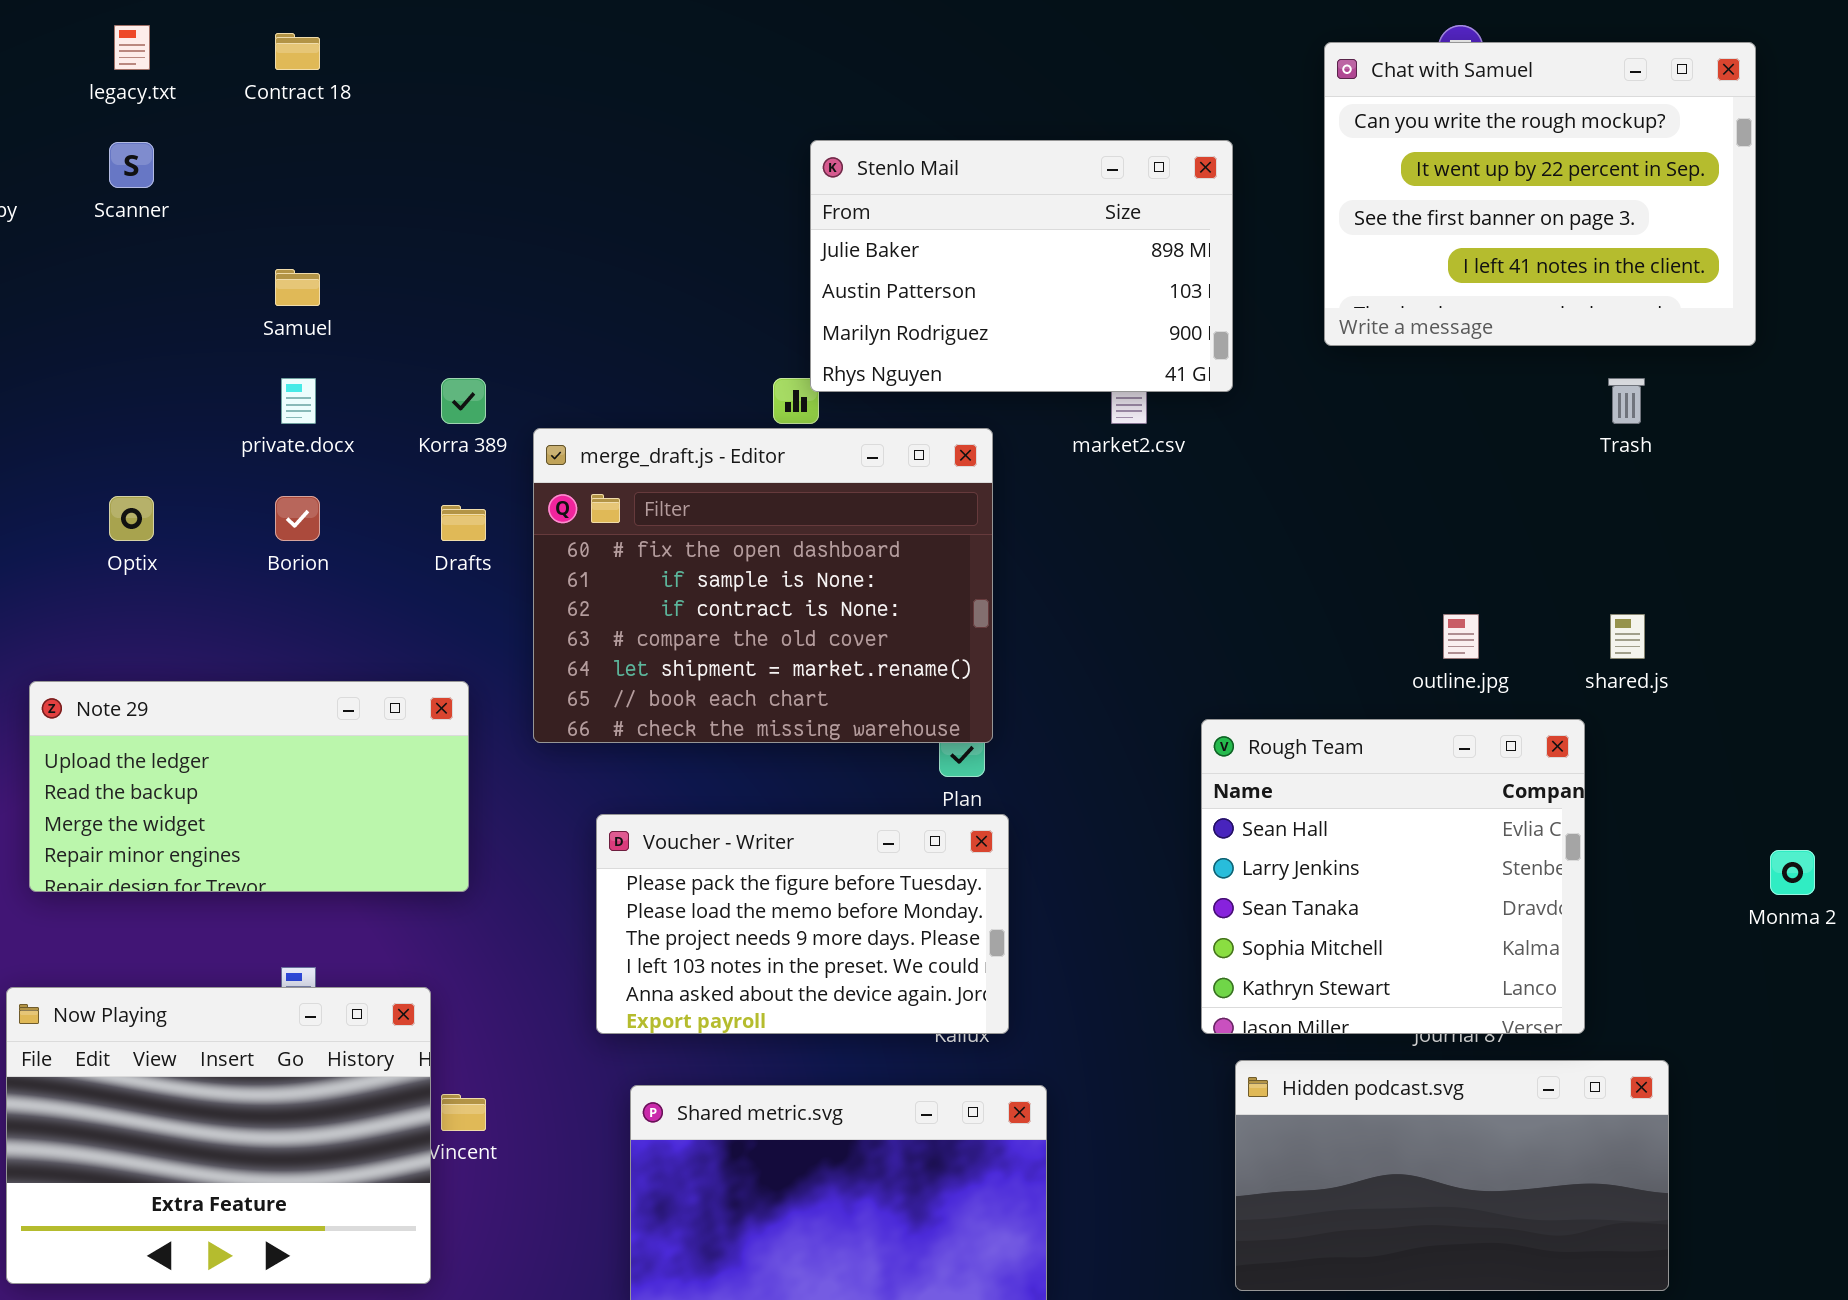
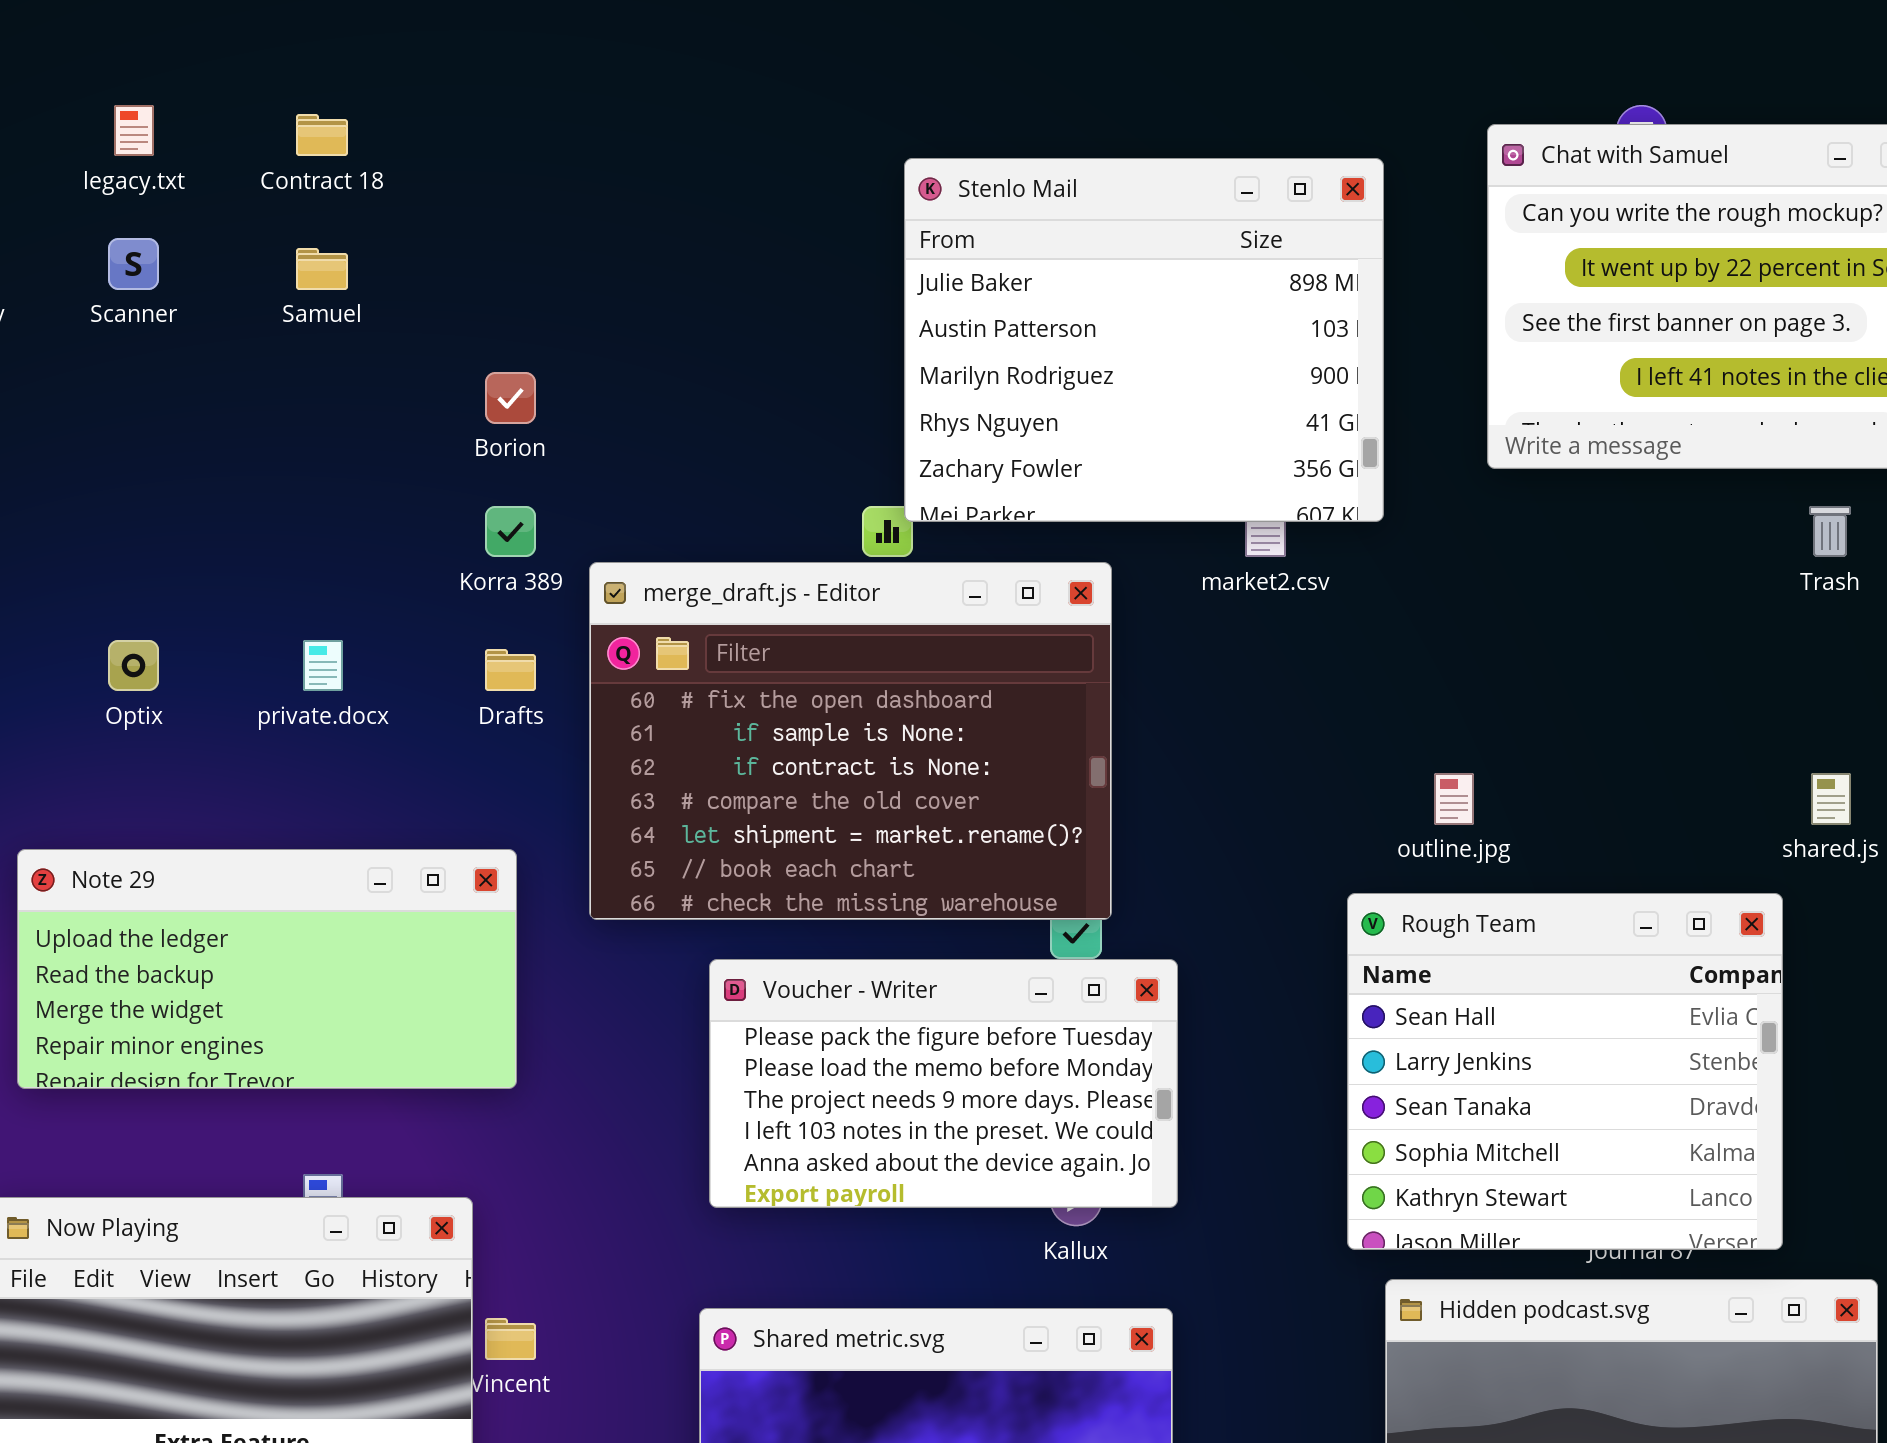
Stenlo Mail: [810,140,1233,392] -> [904,158,1384,522], resized
Samuel: [275,269,320,306] -> [296,248,348,290], moved
private.docx: [281,378,316,424] -> [303,640,343,691], moved
Borion: [275,496,320,541] -> [485,372,536,424], moved
outline.jpg: [1443,614,1479,659] -> [1434,773,1474,825], moved
Voucher - Writer: [596,814,1009,1034] -> [709,959,1178,1208], moved

